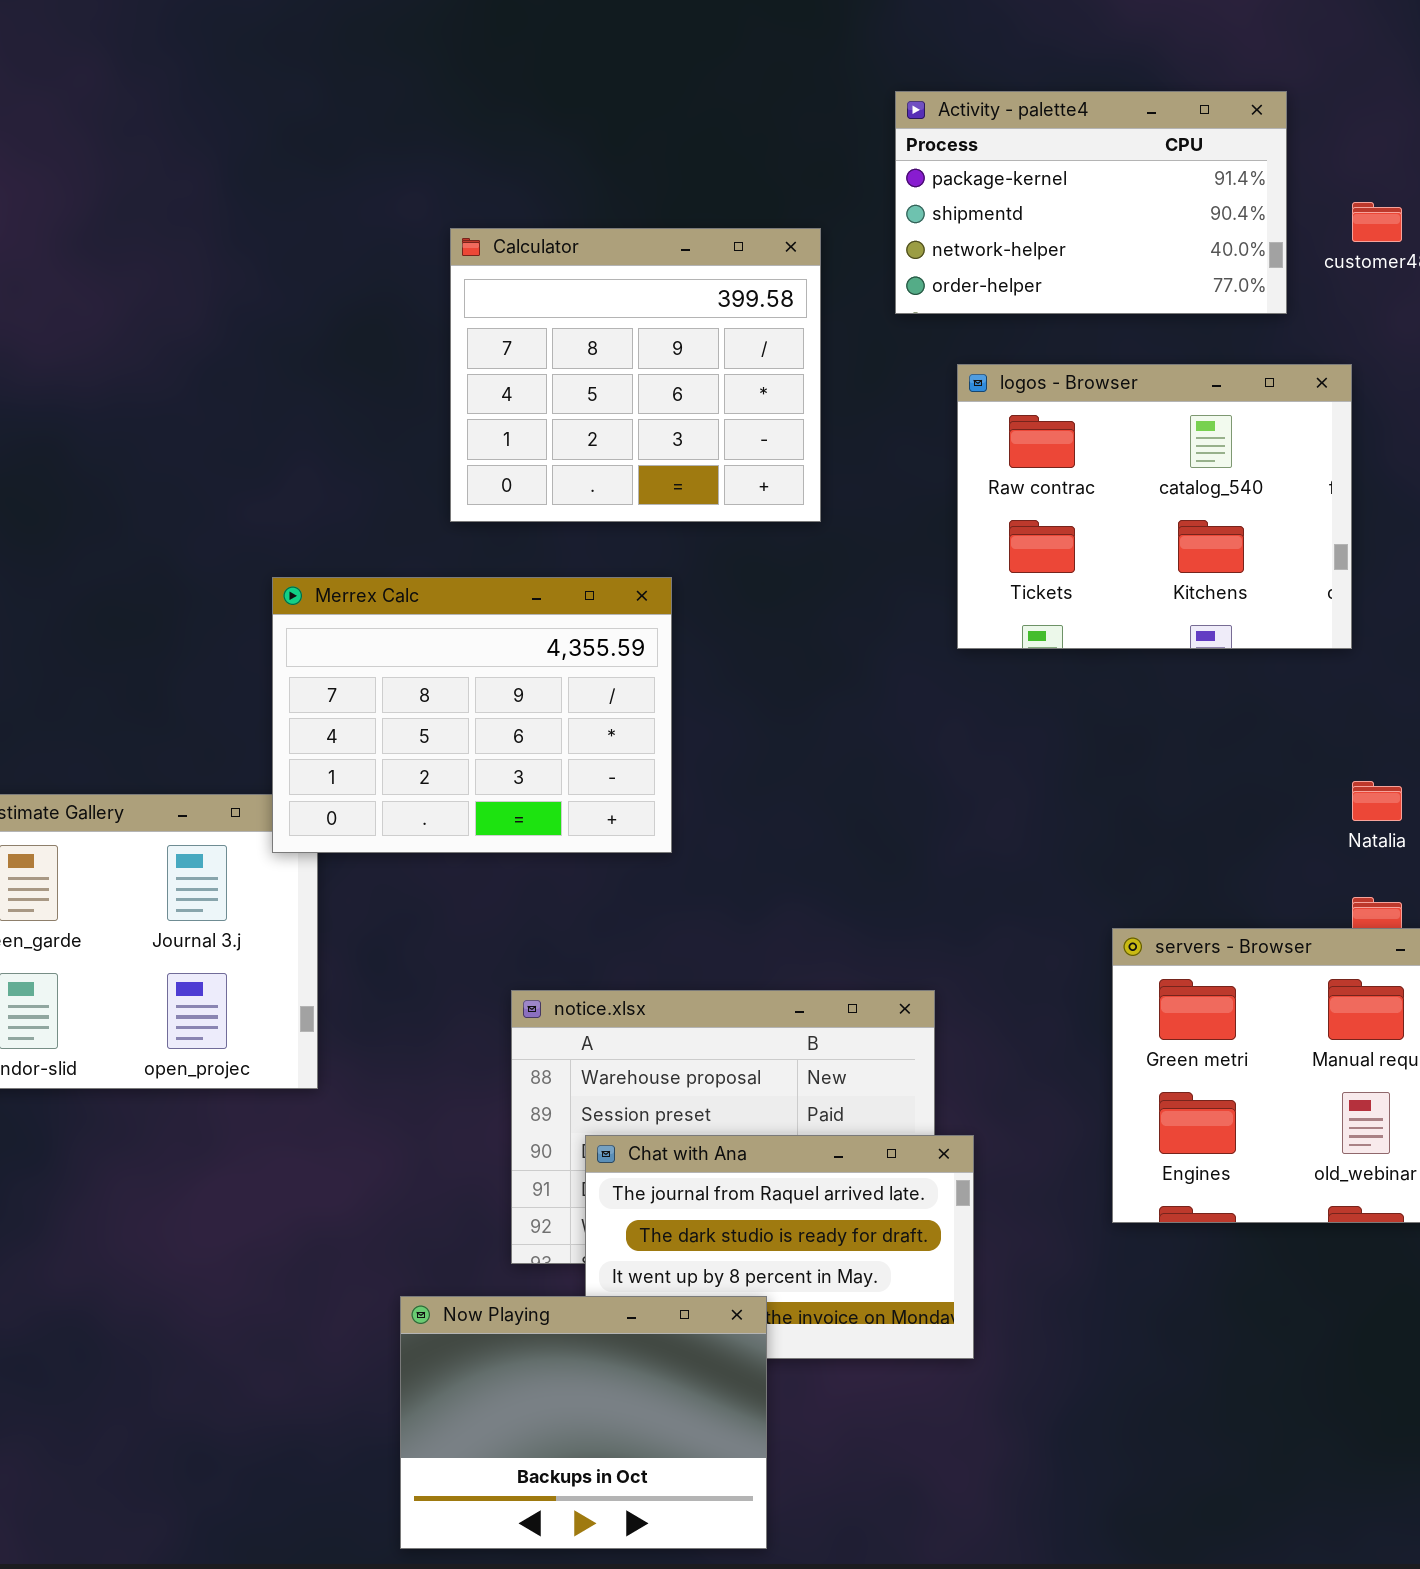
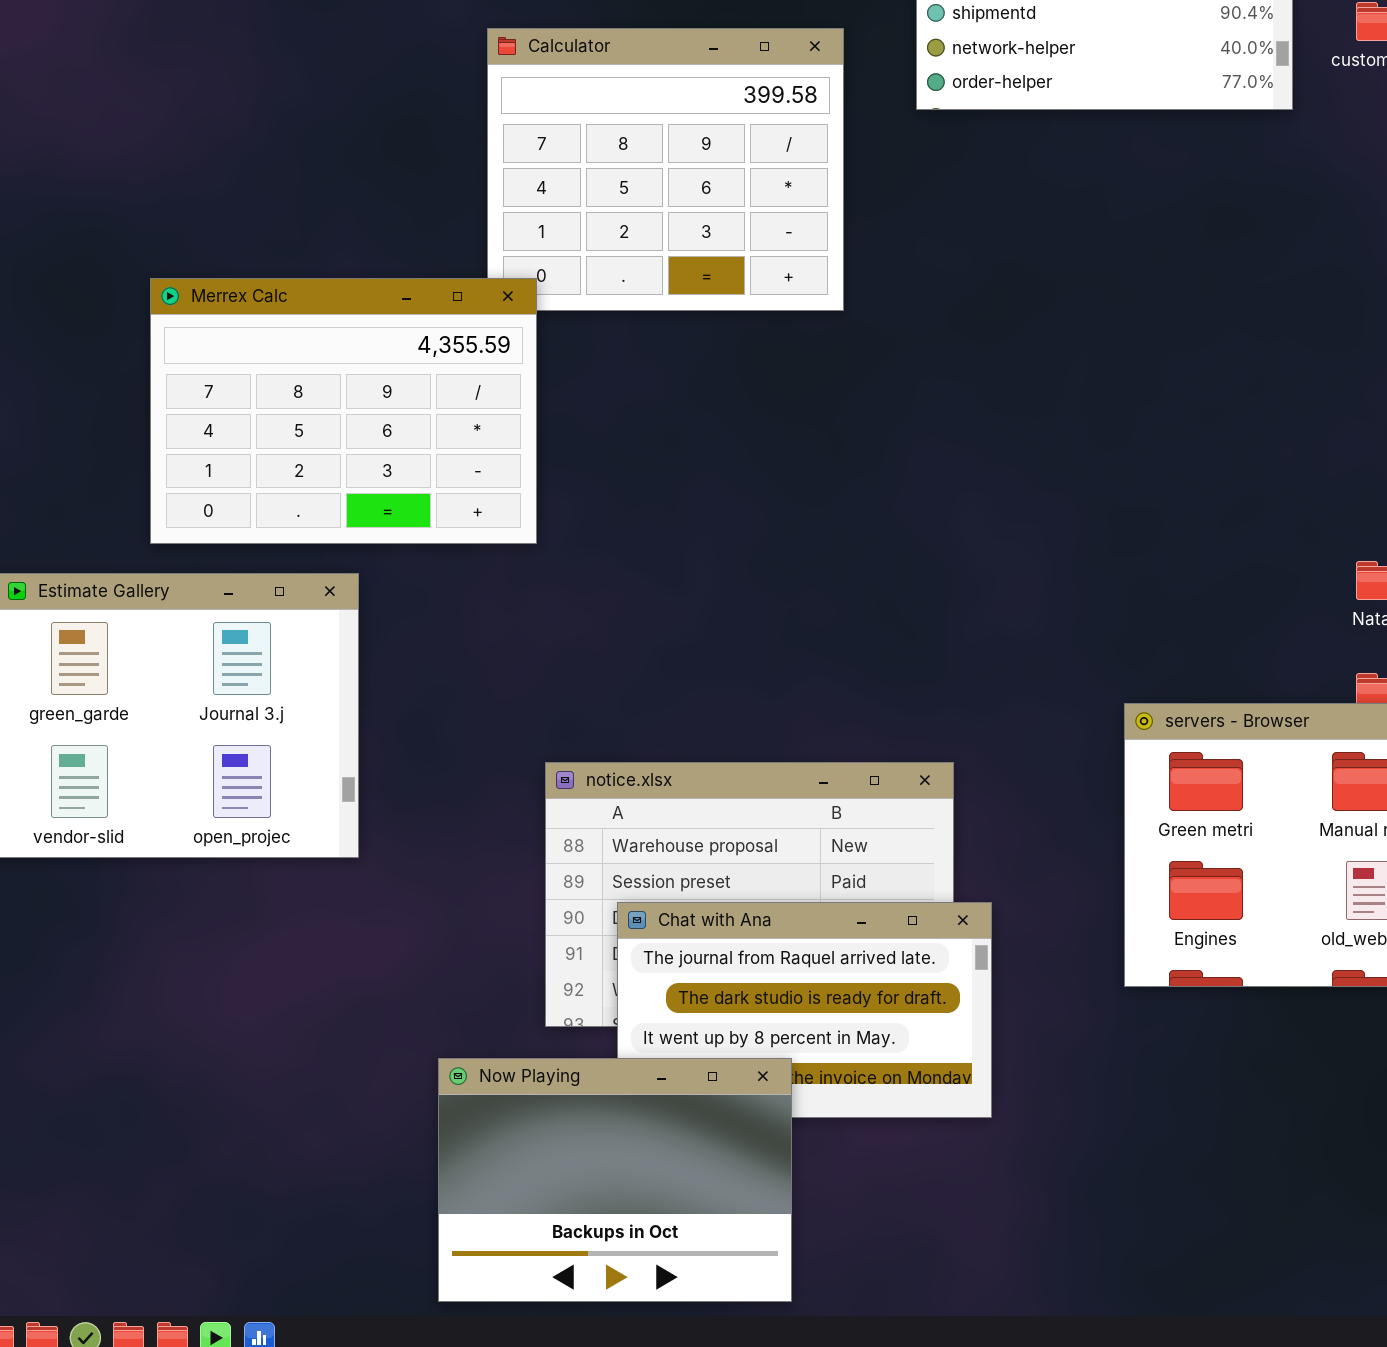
logos - Browser: [957,364,1352,649] -> none, closed
Merrex Calc: [272,577,672,853] -> [150,278,537,544], moved

